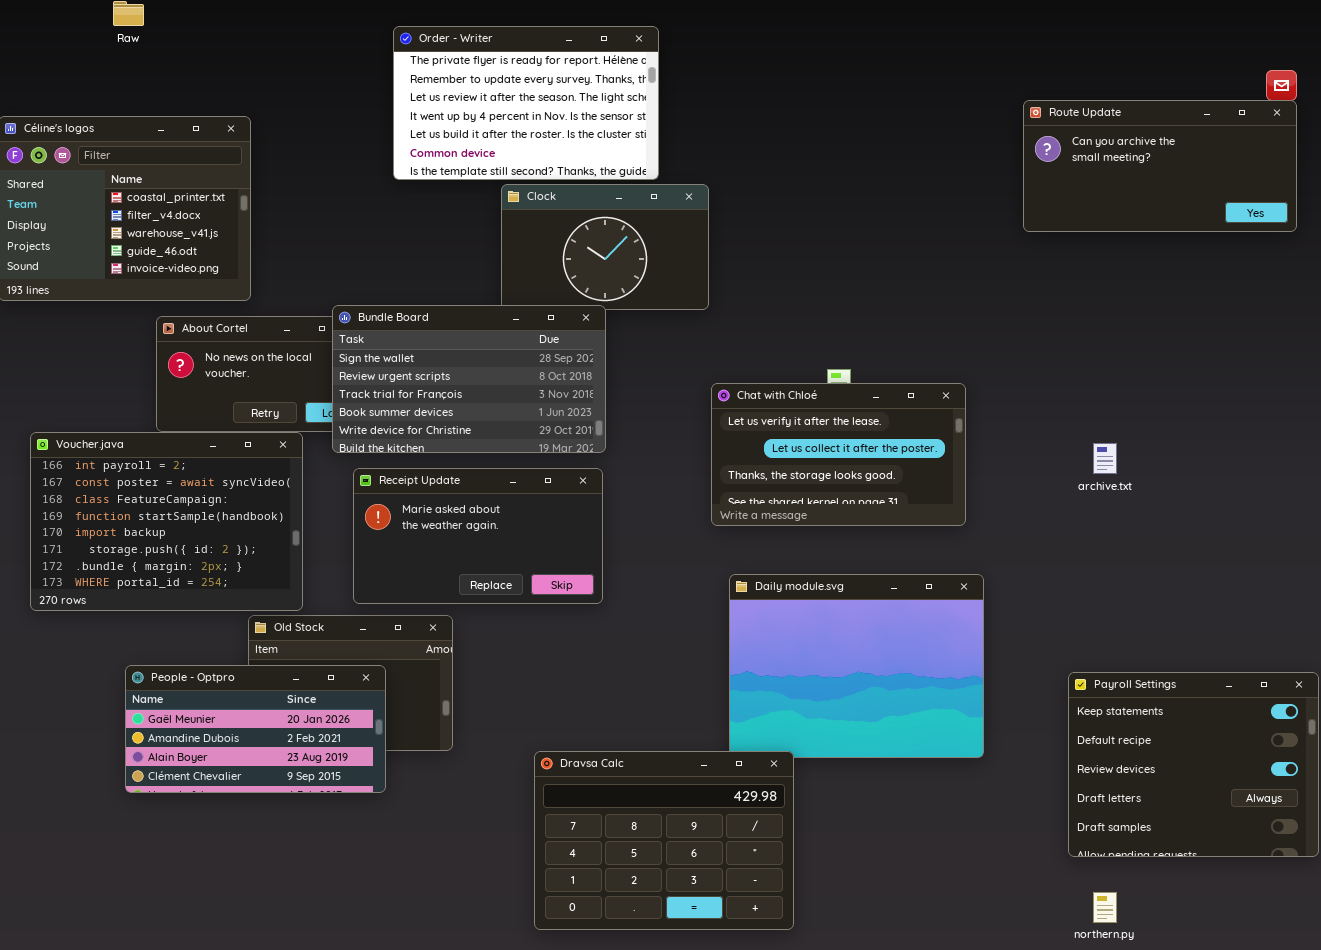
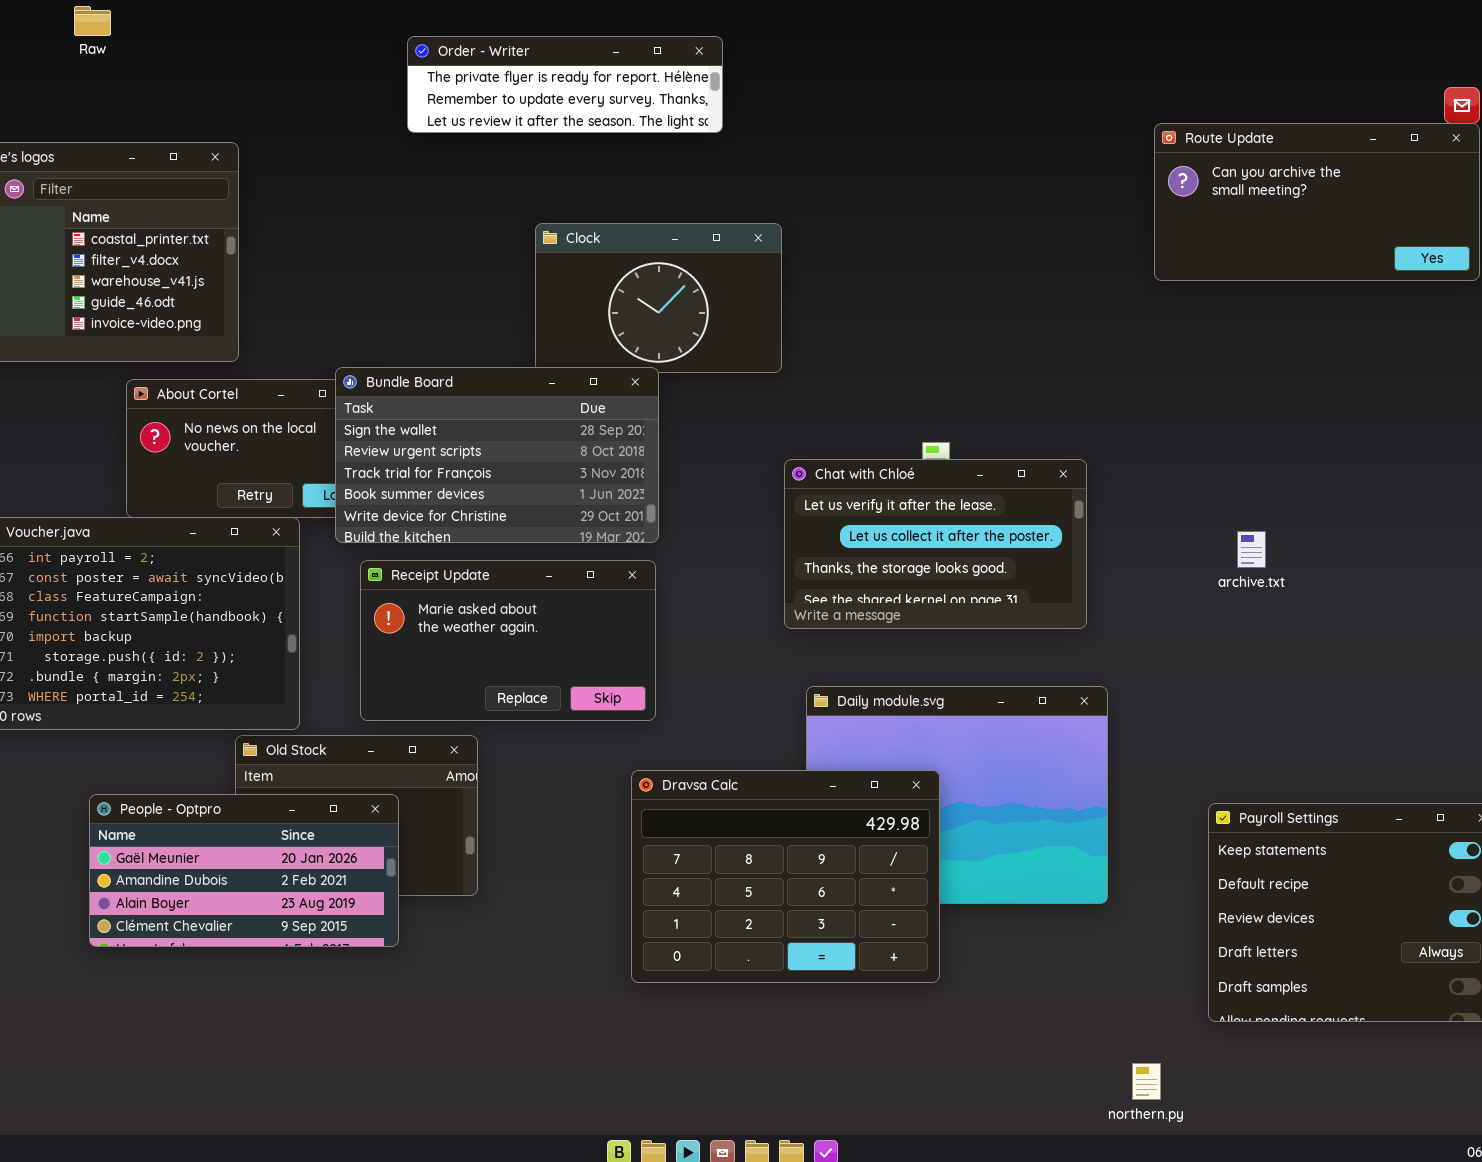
Order - Writer: [393,26,659,180] -> [407,36,723,133], resized
Dravsa Calc: [534,751,794,930] -> [631,770,940,983], moved
northern.py: [1093,892,1117,923] -> [1132,1063,1161,1100], moved

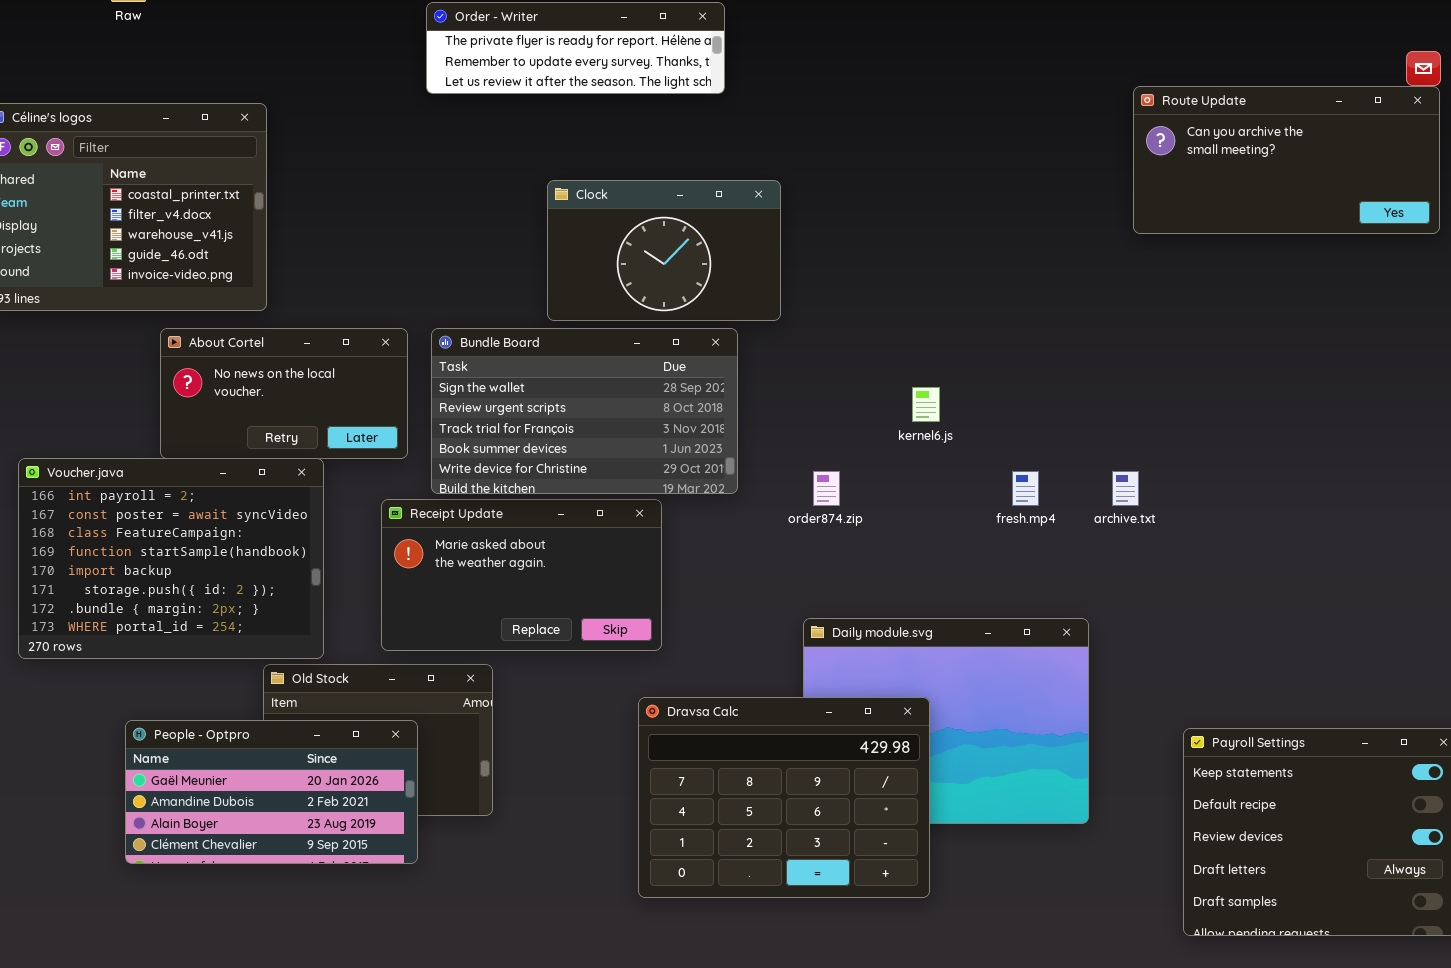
Bundle Board: [335,367,659,543] -> [431,328,738,494], moved
Chat with Chloé: [784,459,1087,629] -> none, closed
archive.txt: [1237,531,1266,568] -> [1112,471,1139,506], moved

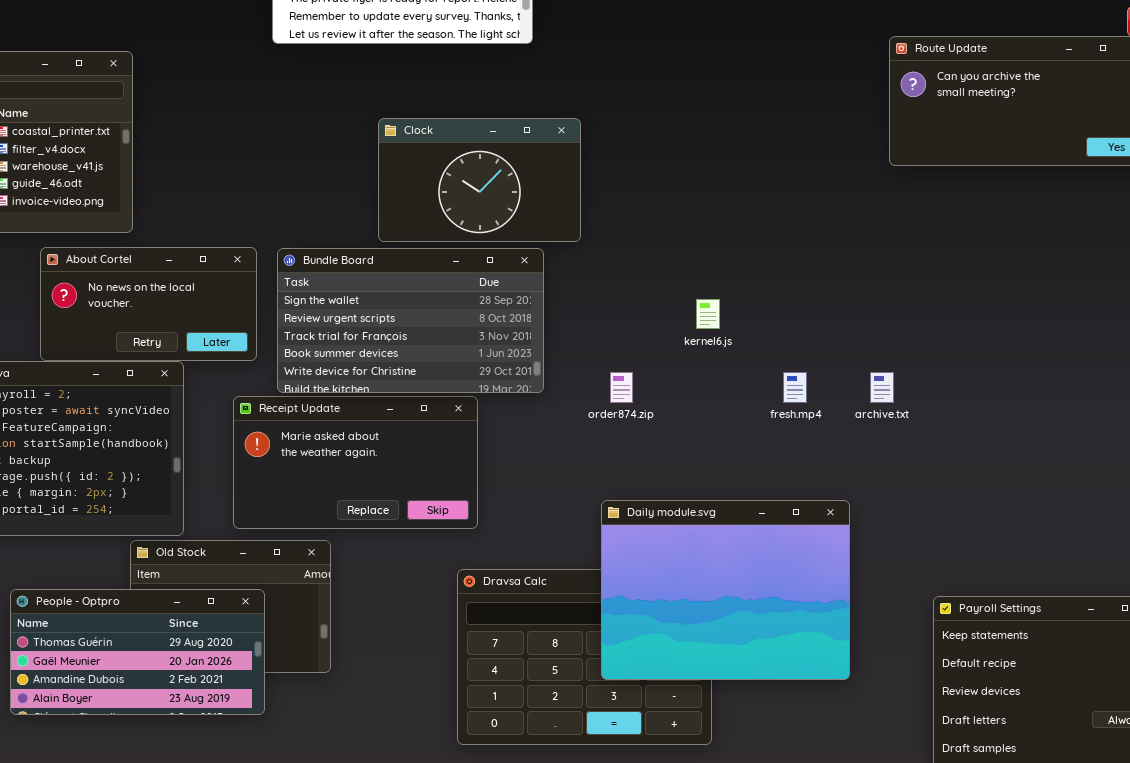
Daily module.svg: [803,618,1089,824] -> [601,500,850,680], raised
People - Optpro: [125,720,418,864] -> [10,589,265,715], scrolled up 1 row

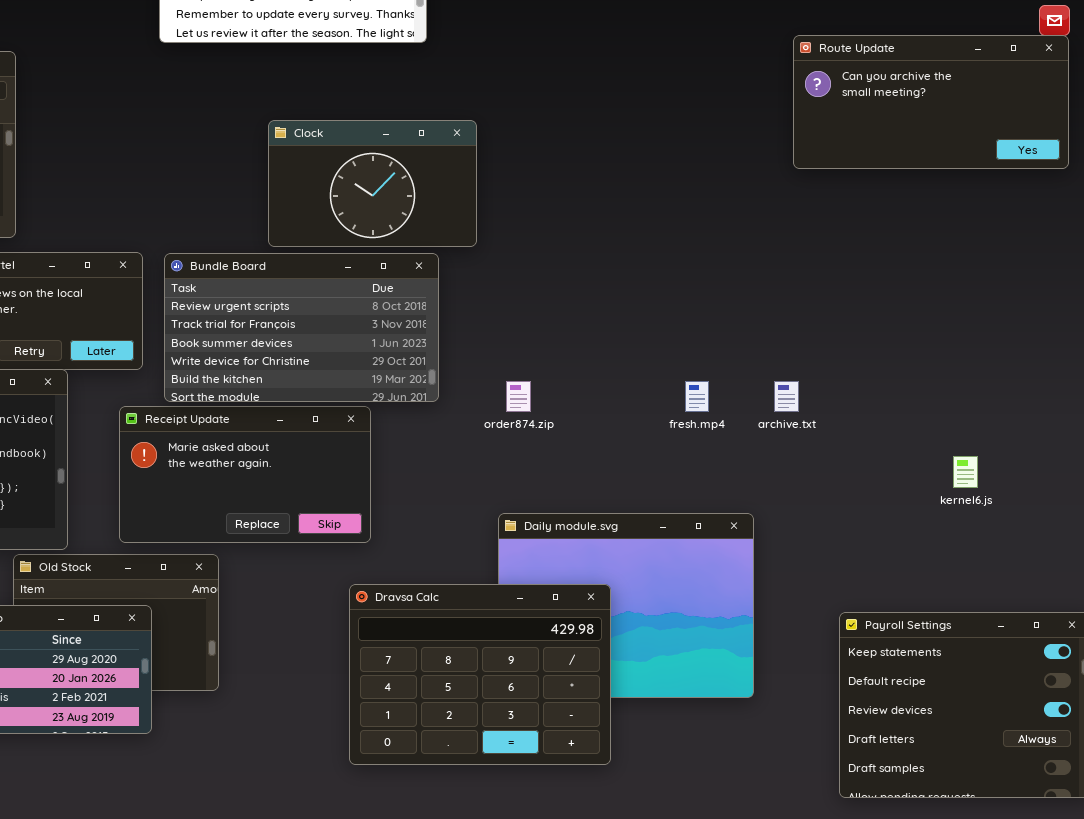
Bundle Board: [277,248,544,393] -> [164,253,439,402], scrolled down 1 row
kernel6.js: [696,299,720,329] -> [953,456,978,488], moved
Dravsa Calc: [457,569,712,745] -> [349,584,611,765], raised

